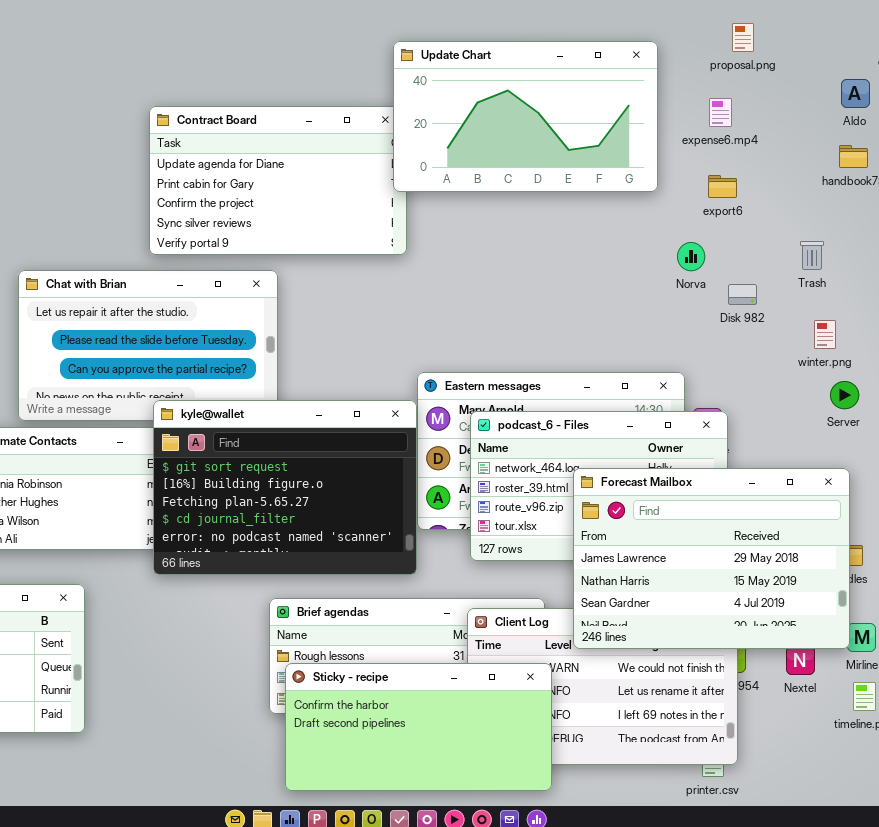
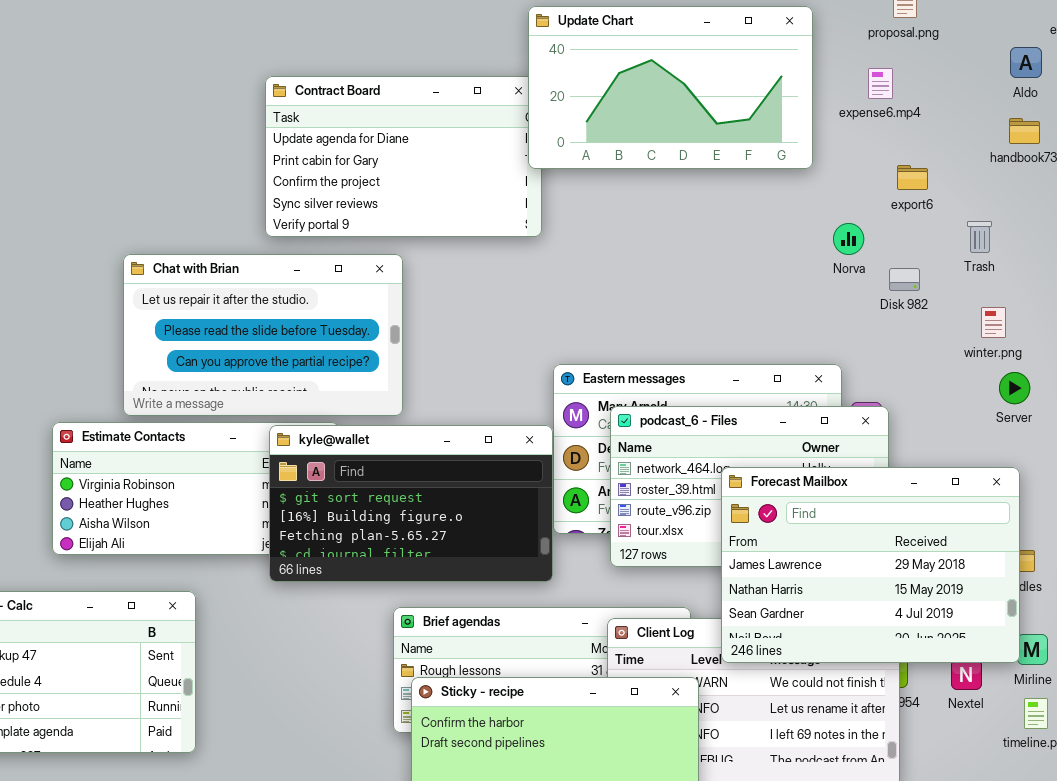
export6: [708,175,737,198] -> [897,165,928,190], moved
kyle@wallet: [153,400,417,575] -> [269,425,553,582], resized

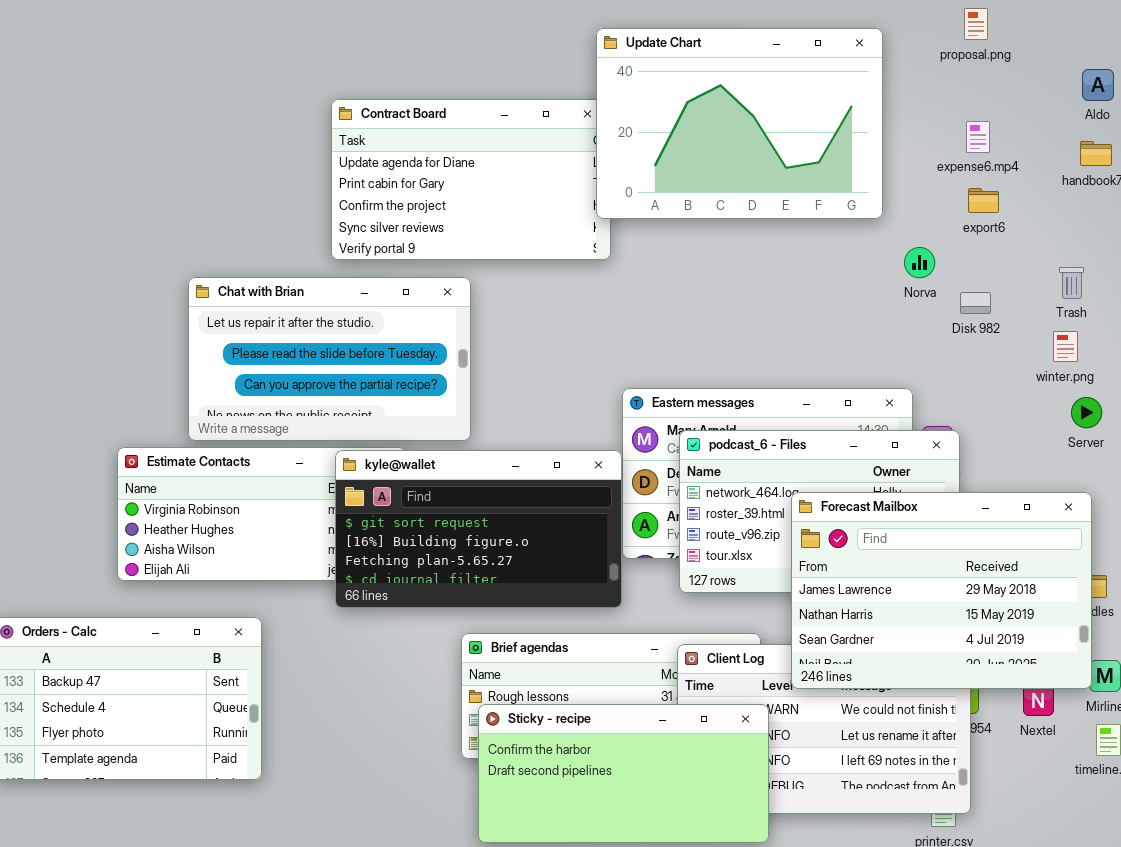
Update Chart: [528,6,813,169] -> [596,28,883,219], resized
expense6.mp4: [868,68,893,99] -> [966,121,990,153], moved
Trash: [967,221,992,253] -> [1059,267,1084,299], moved

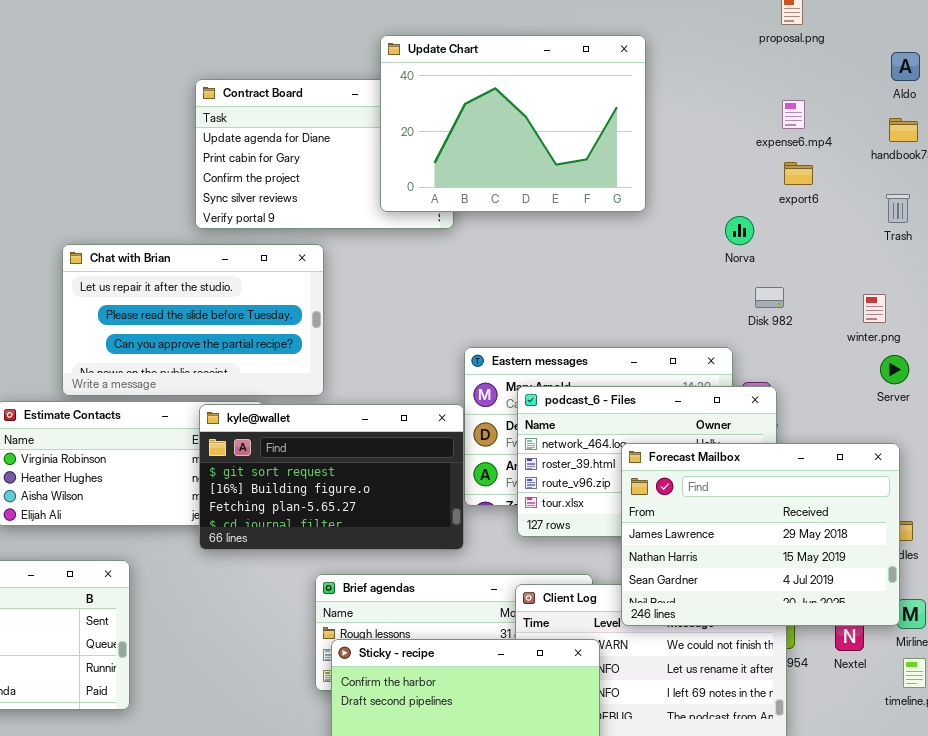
Update Chart: [596,28,883,219] -> [380,35,646,212], moved
Trash: [1059,267,1084,299] -> [886,194,910,223], moved
Disk 982: [960,292,991,314] -> [755,287,784,308], moved

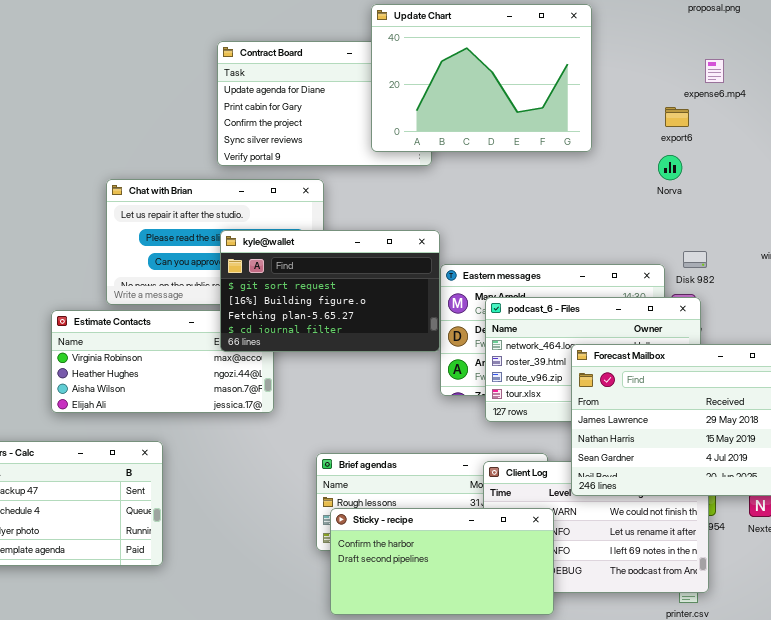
export6: [784,162,813,185] -> [665,107,689,127], moved
Disk 982: [755,287,784,308] -> [683,251,707,268], moved
kyle@wallet: [199,404,464,550] -> [220,230,440,352], moved

